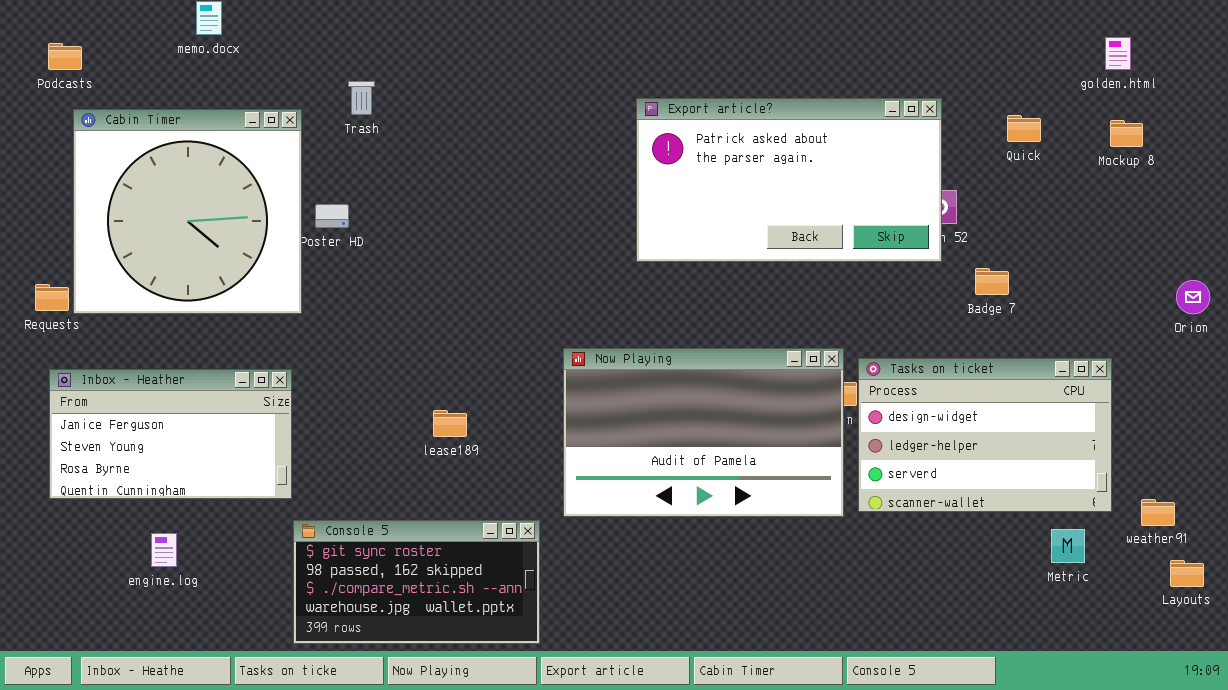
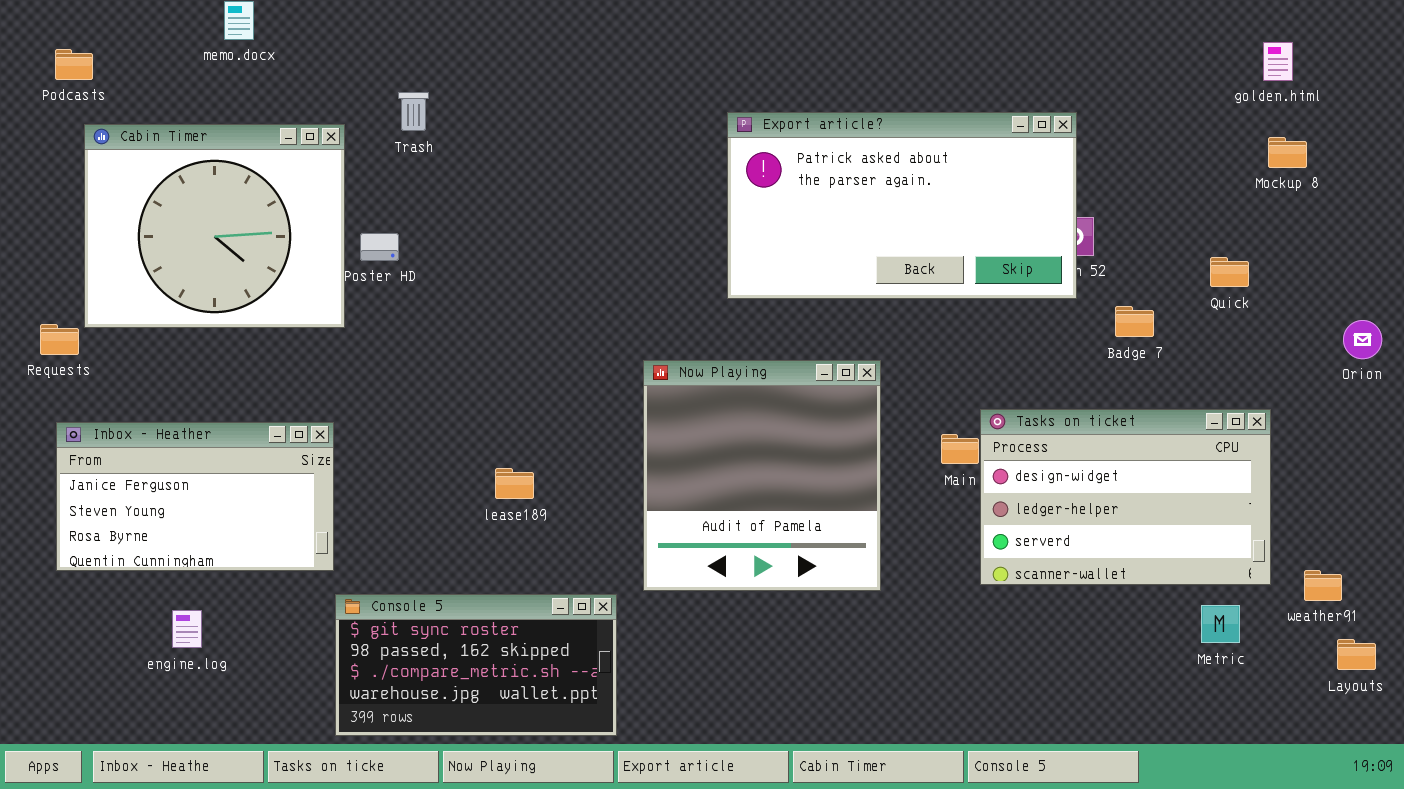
Cabin Timer: [73,109,302,314] -> [84,124,345,328], resized
Quick: [1007,115,1041,142] -> [1210,257,1249,287], moved
Now Playing: [563,348,844,517] -> [643,360,881,591], resized

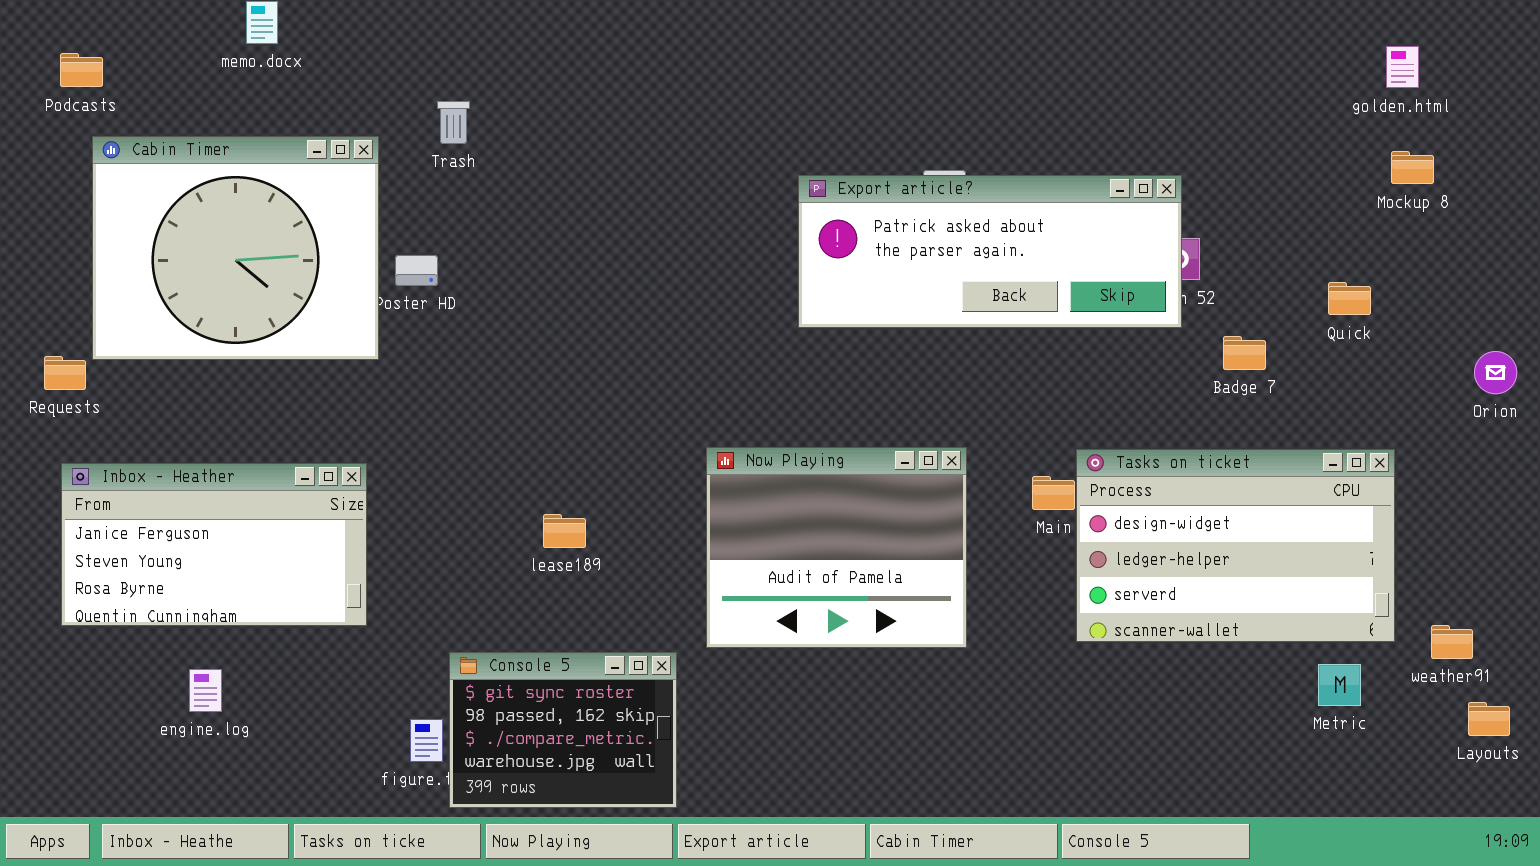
Export article?: [727,112,1077,299] -> [798,175,1182,328], resized
Now Playing: [643,360,881,591] -> [706,447,967,648], resized
Console 5: [335,594,617,736] -> [449,652,677,808], resized

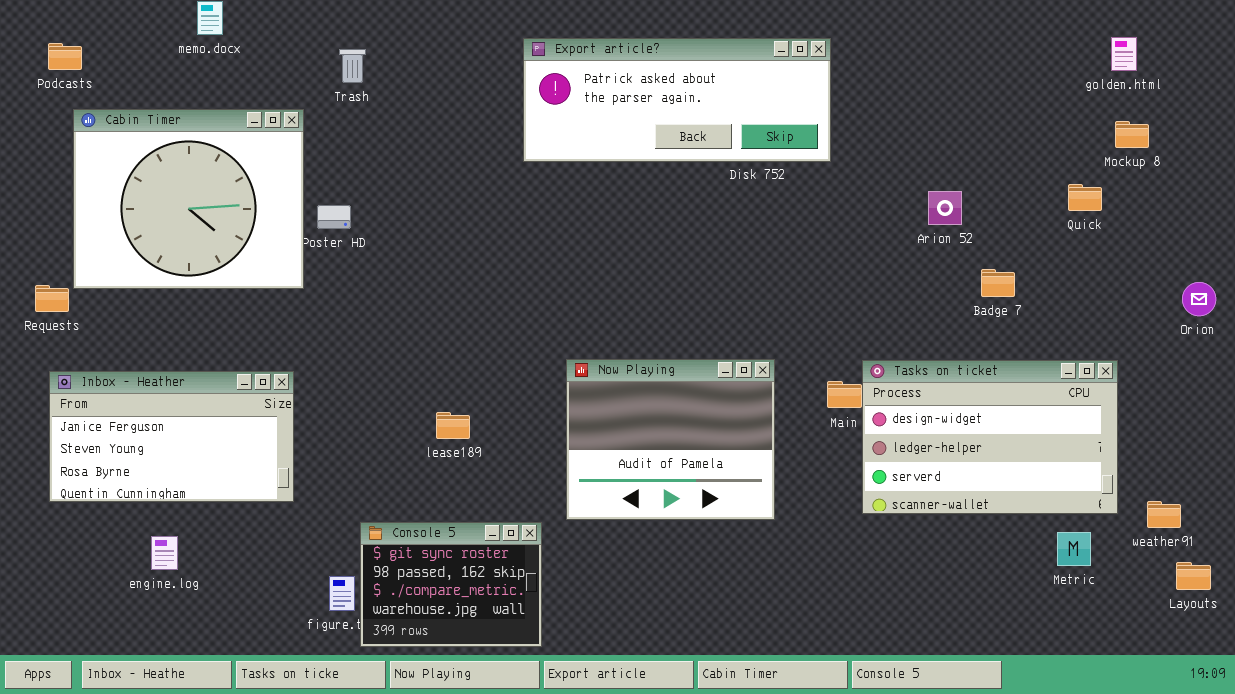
Trash: [437,101,470,144] -> [339,49,366,83], moved
Export article?: [798,175,1182,328] -> [523,38,831,162], moved
Quick: [1328,282,1371,315] -> [1068,184,1102,211], moved

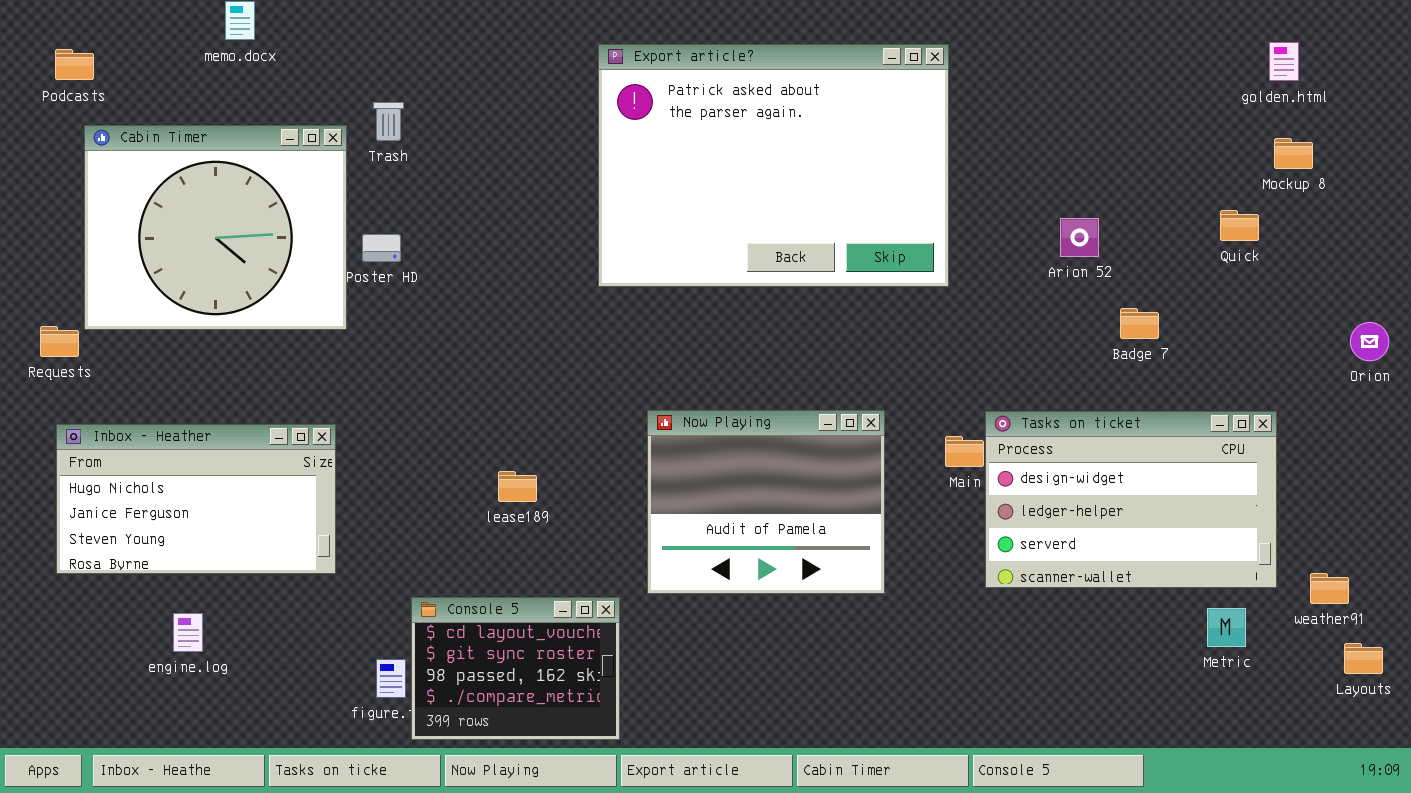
Export article?: [523,38,831,162] -> [598,44,949,287], resized
Trash: [339,49,366,83] -> [373,102,404,141], moved
Inbox - Heather: [49,371,294,502] -> [56,424,336,574], scrolled up 1 row
Console 5: [360,522,542,647] -> [411,597,620,740], scrolled up 1 row

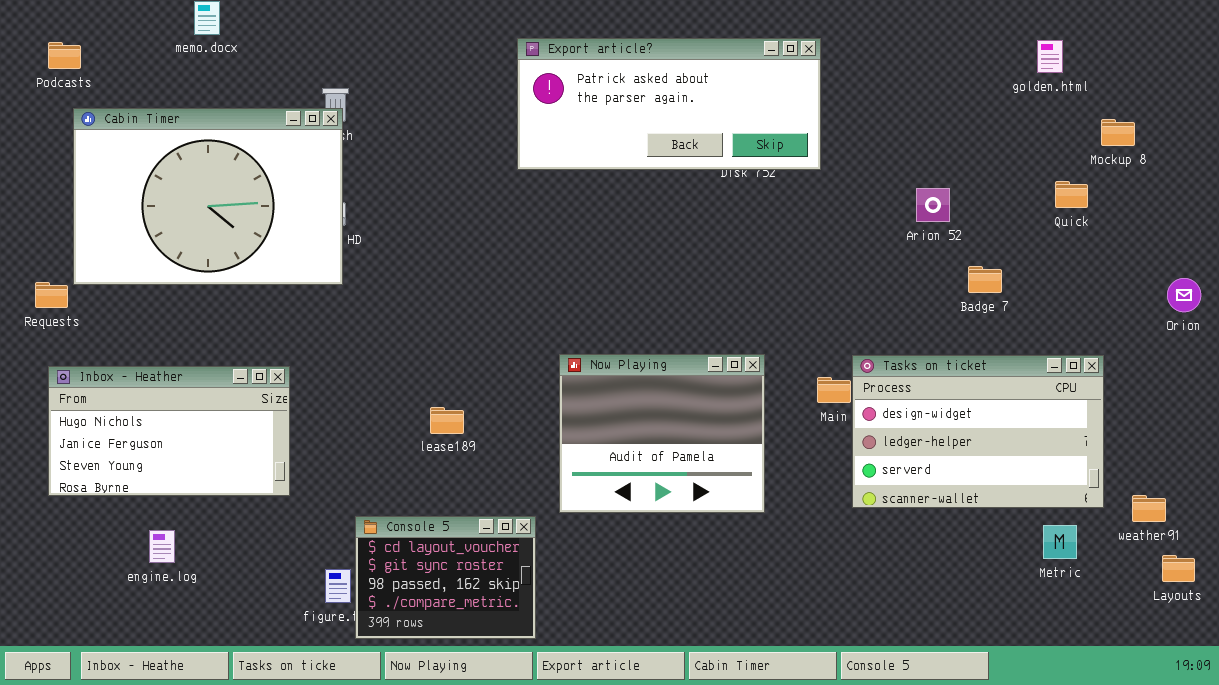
golden.html: [1269,42,1299,81] -> [1037,40,1063,73], moved
Export article?: [598,44,949,287] -> [517,38,821,170], resized
Cabin Timer: [84,125,347,330] -> [73,108,343,285], resized

